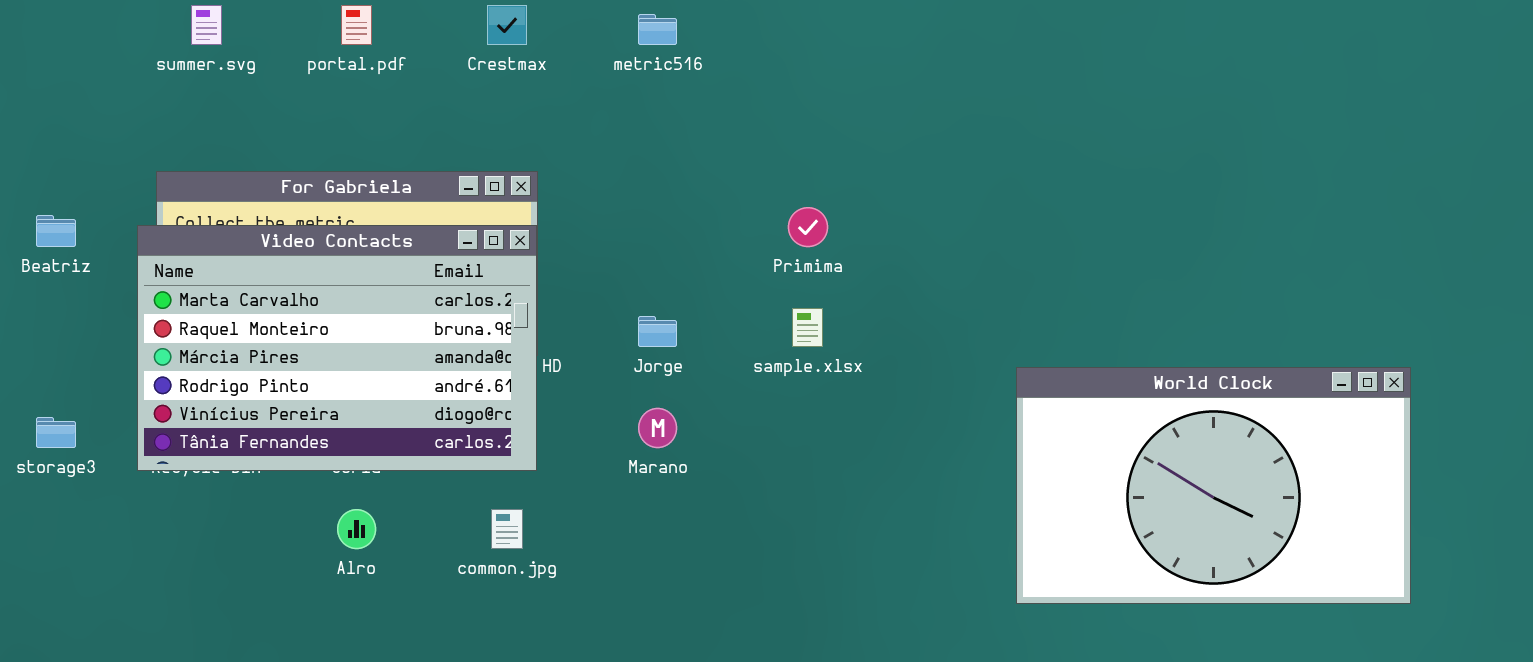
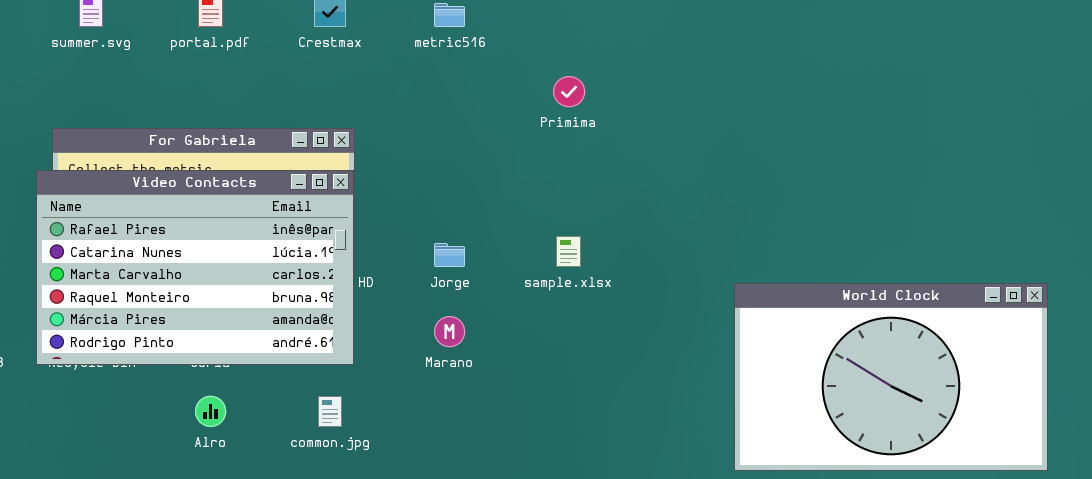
Primima: [788,207,828,247] -> [553,76,585,107], moved
Video Contacts: [137,225,537,471] -> [36,170,354,365], scrolled up 2 rows

